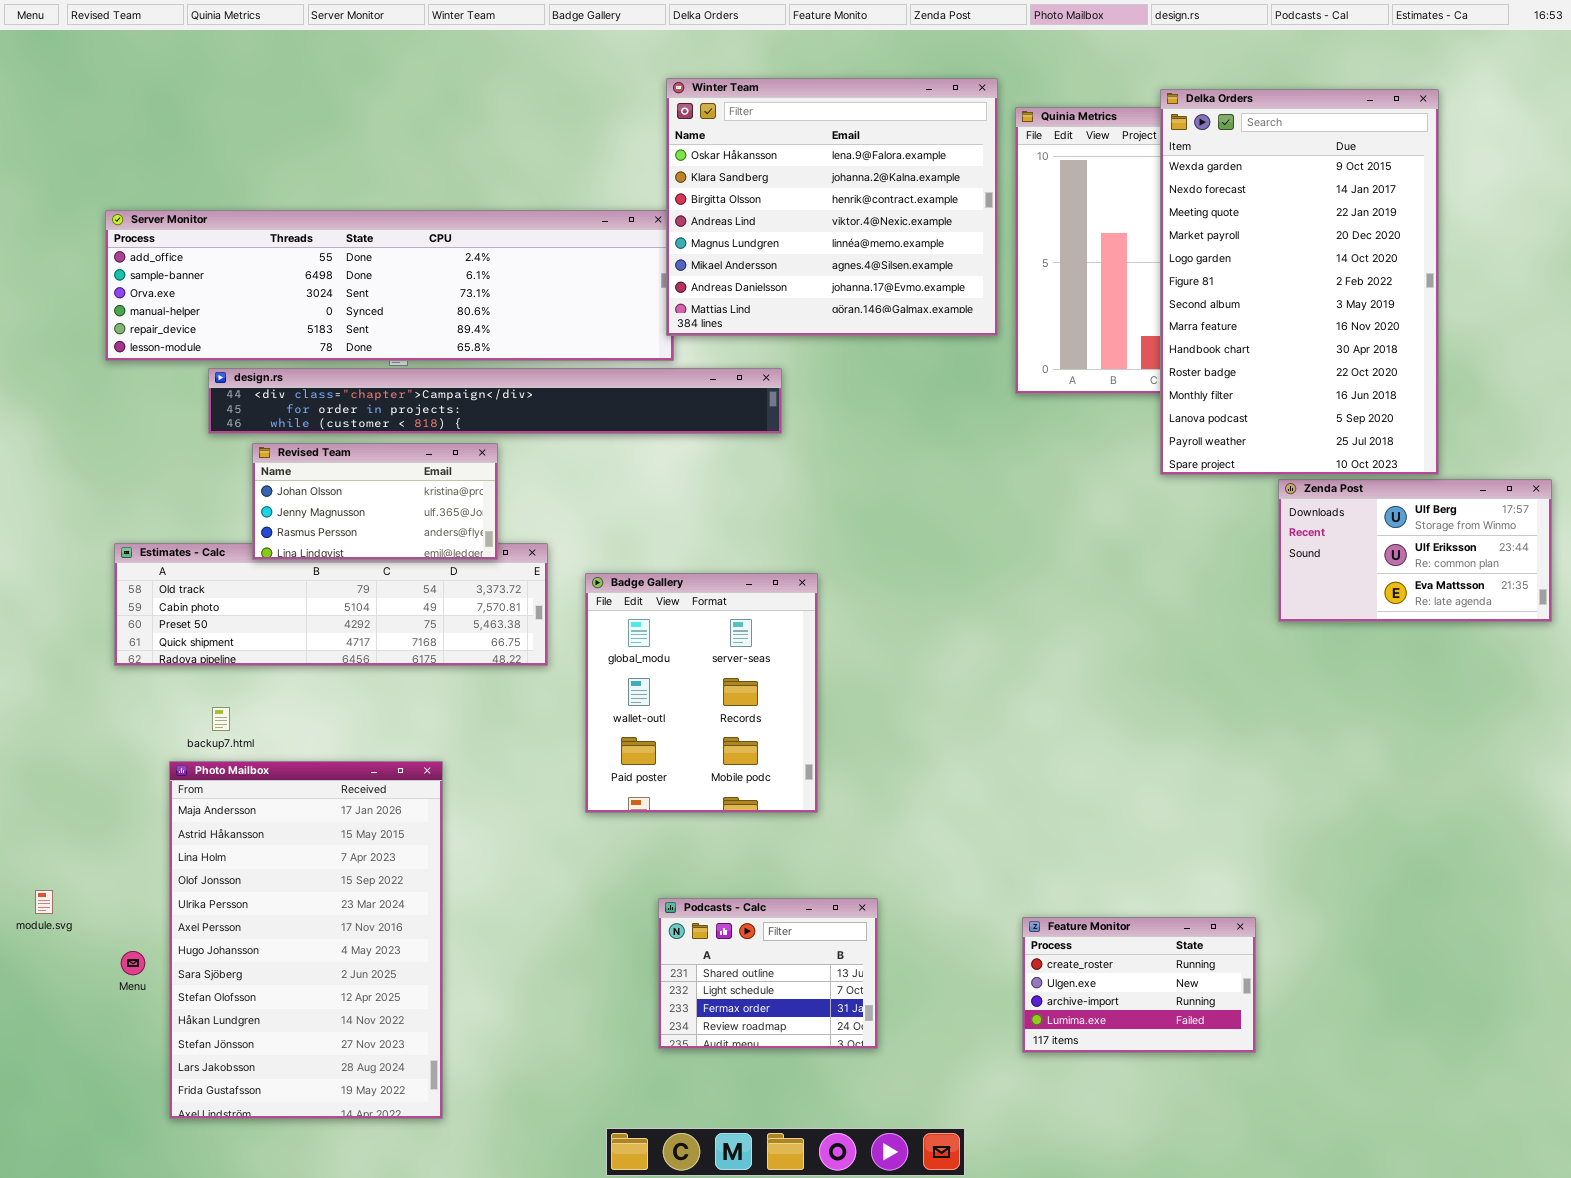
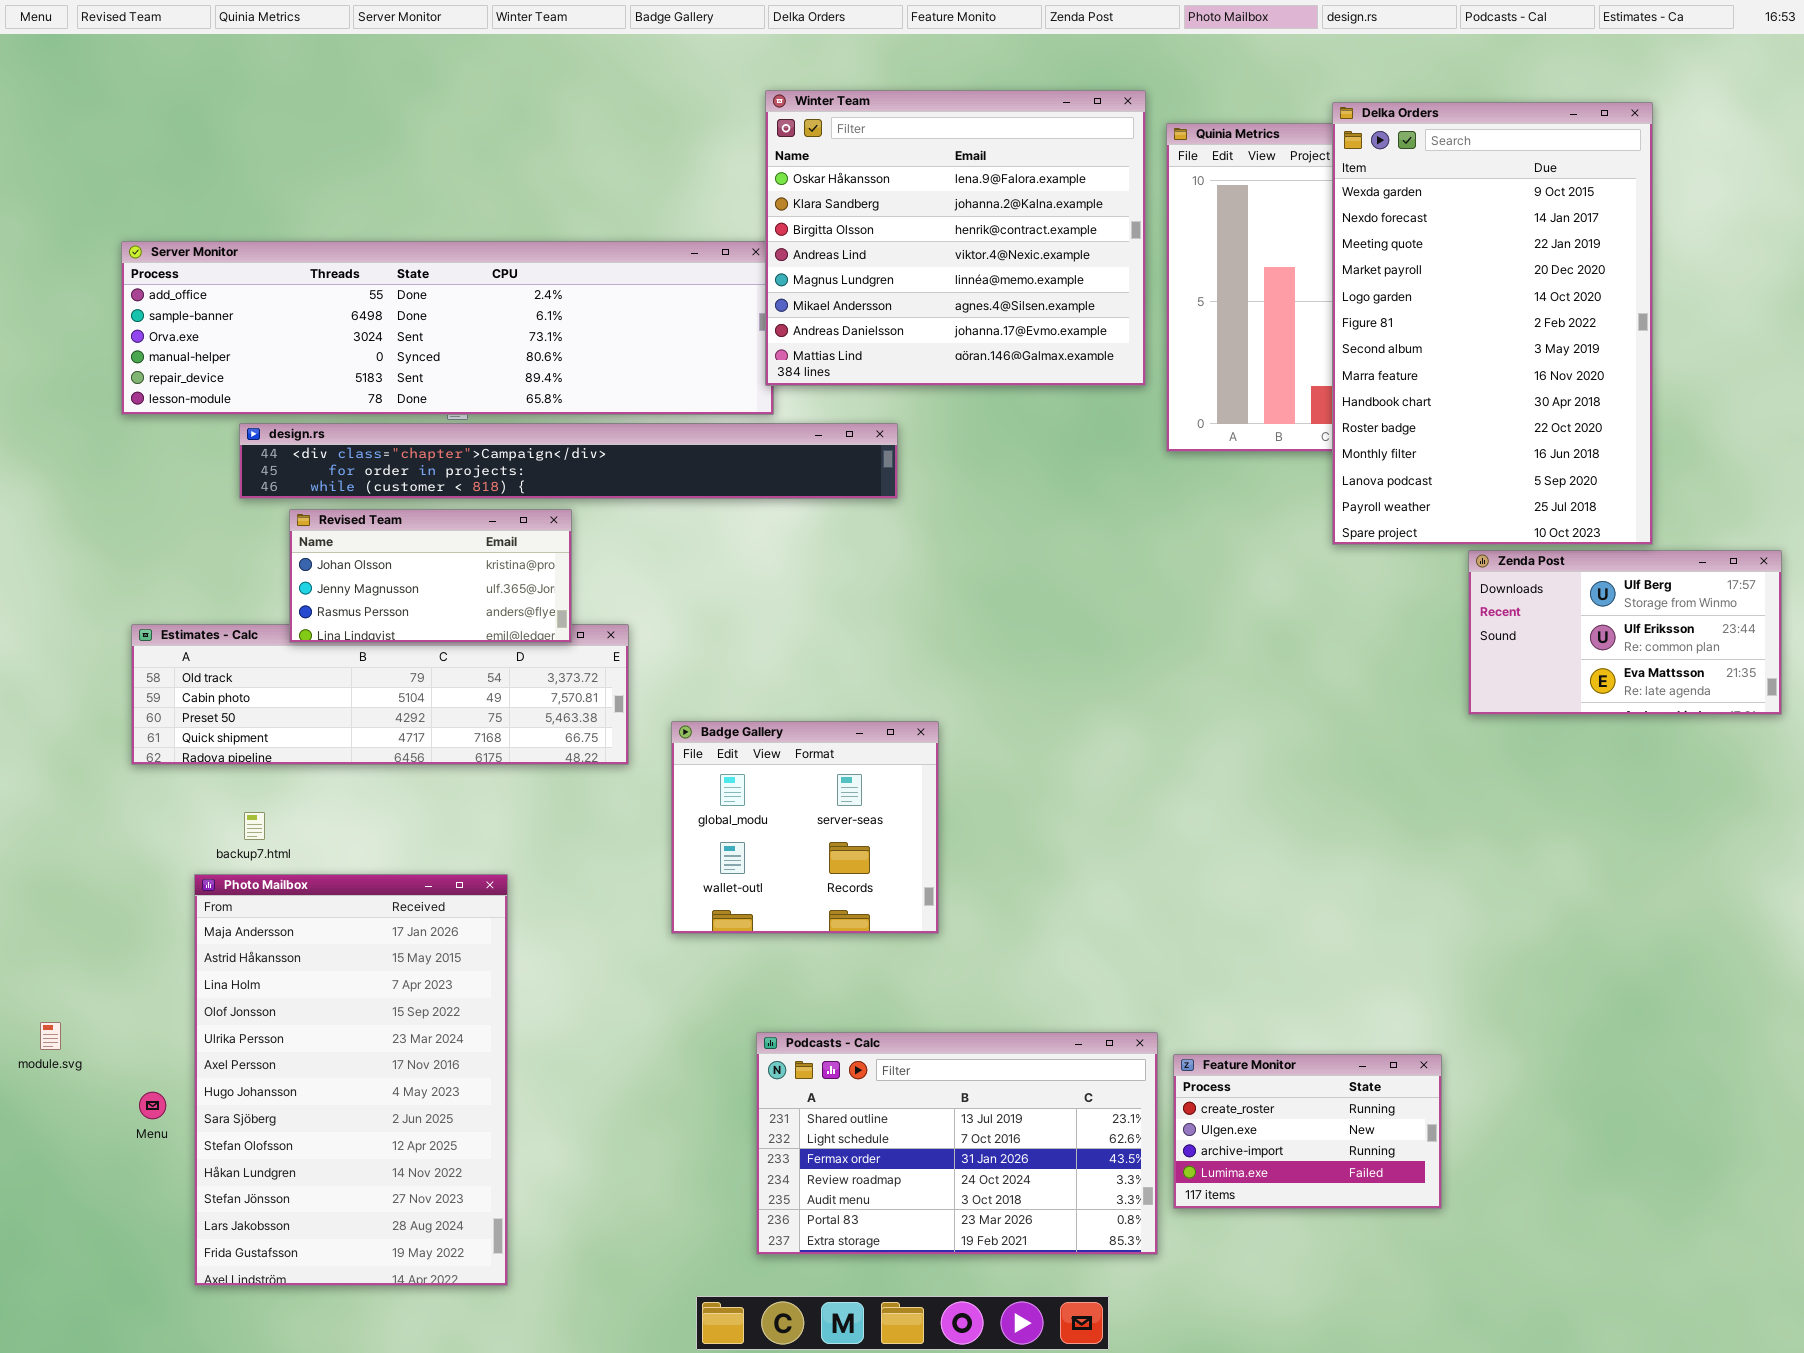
Badge Gallery: [585,573,818,813] -> [671,721,939,934], resized
Podcasts - Calc: [658,898,878,1049] -> [756,1032,1158,1255], resized

